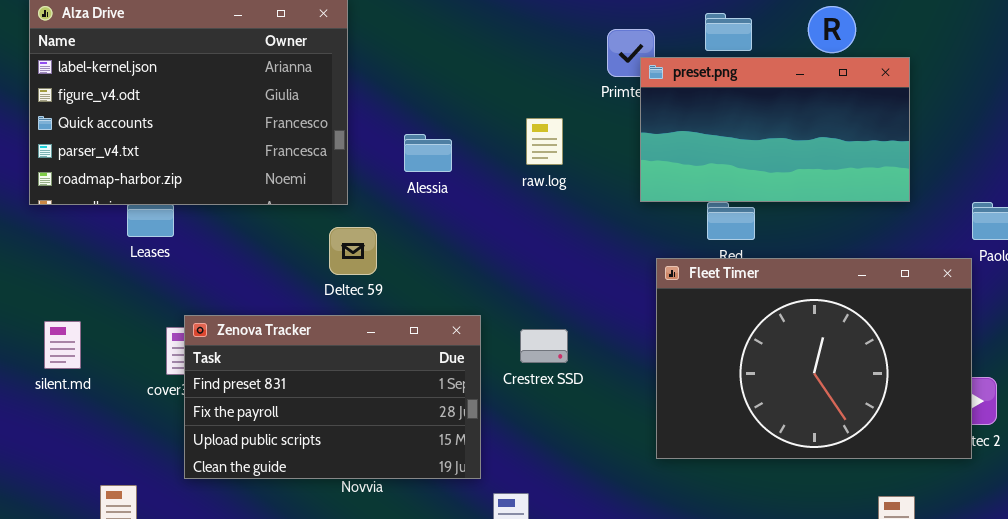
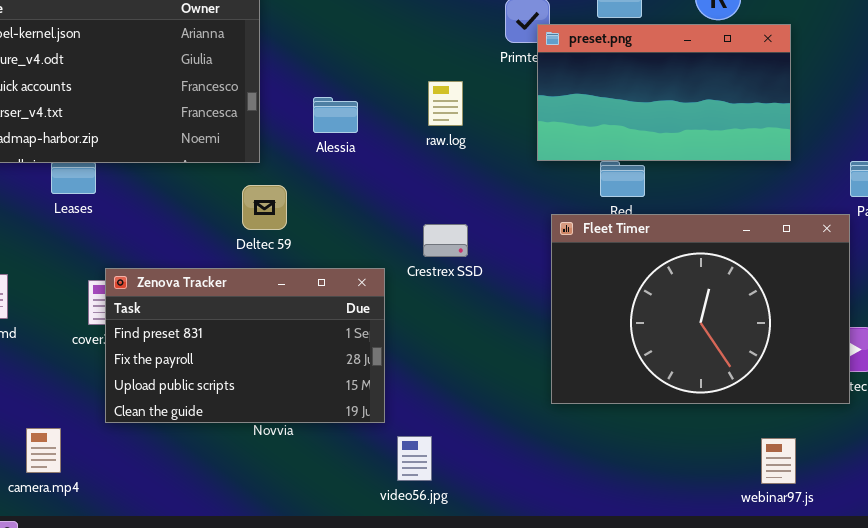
Crestrex SSD: [520,329,568,363] -> [423,224,468,257], moved

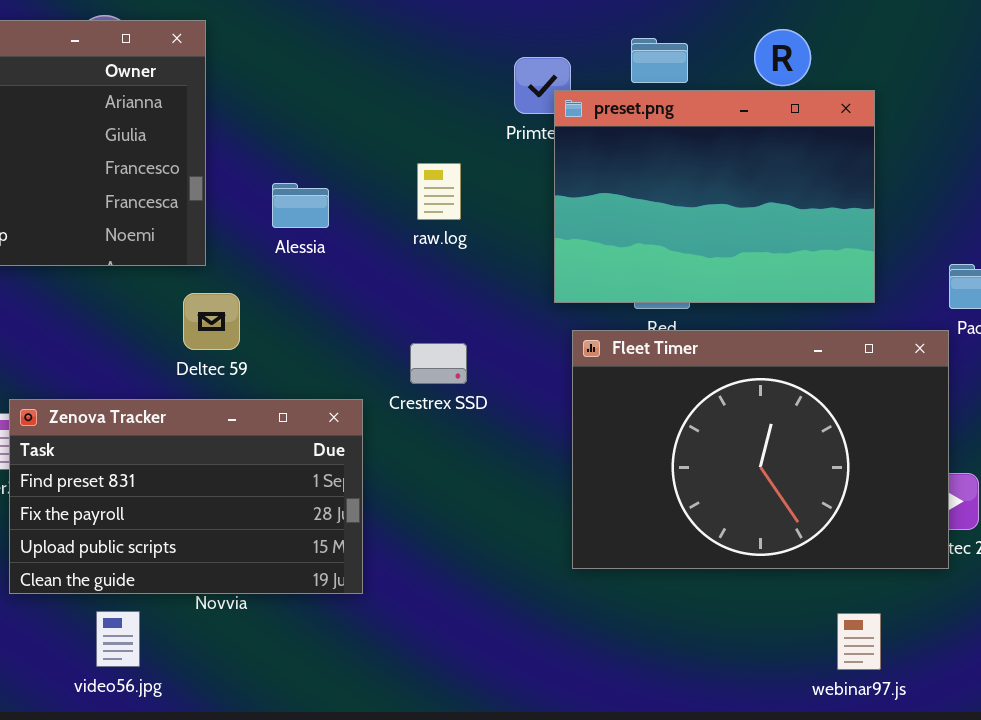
preset.png: [537,24,791,161] -> [554,90,875,303], resized
video56.jpg: [397,436,432,481] -> [96,611,140,667], moved

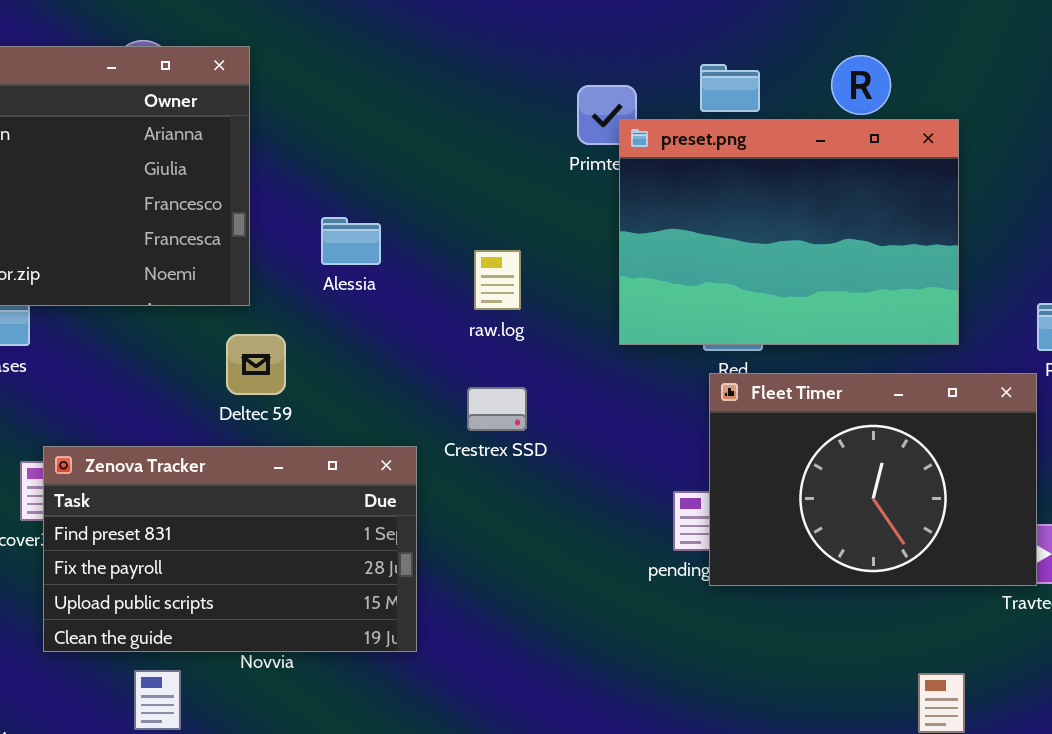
raw.log: [417,163,461,220] -> [474,250,521,310], moved
Fleet Timer: [572,330,949,569] -> [709,373,1037,586], resized

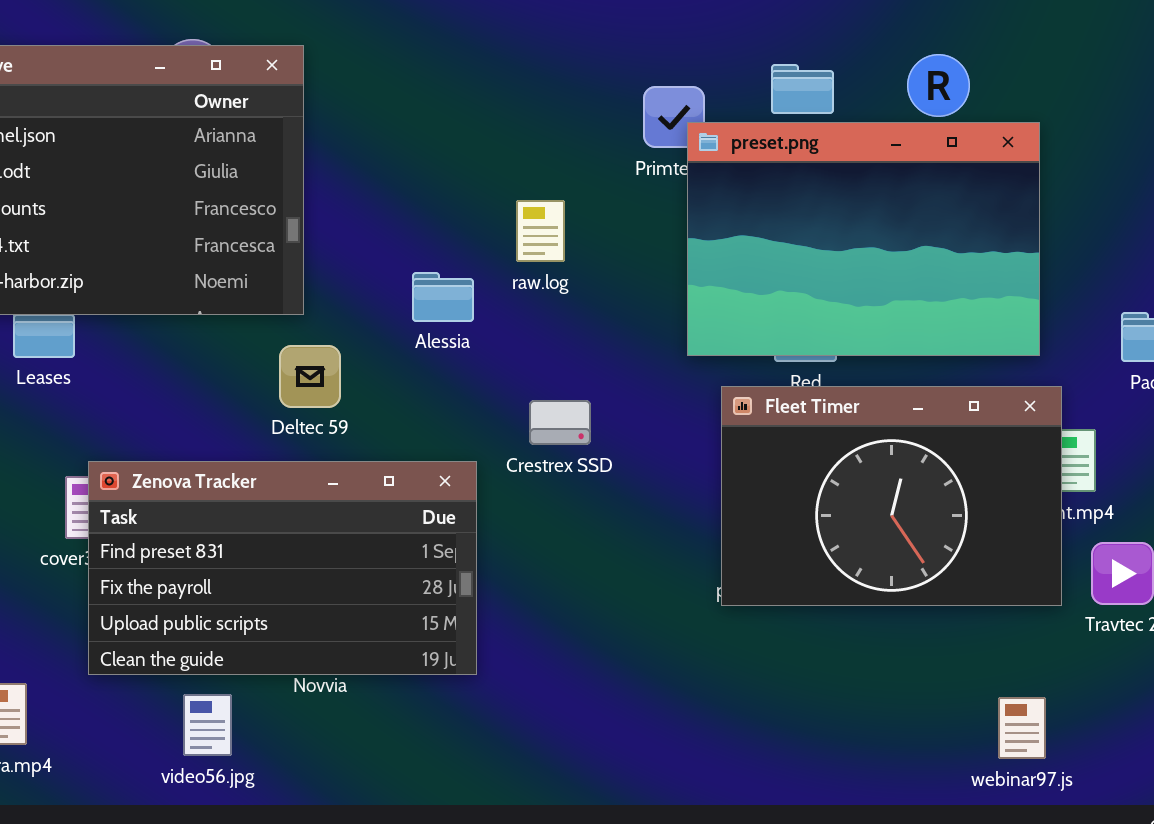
Alessia: [321,217,381,265] -> [412,272,474,322], moved
raw.log: [474,250,521,310] -> [516,200,565,262], moved
Fleet Timer: [709,373,1037,586] -> [721,386,1062,606], moved

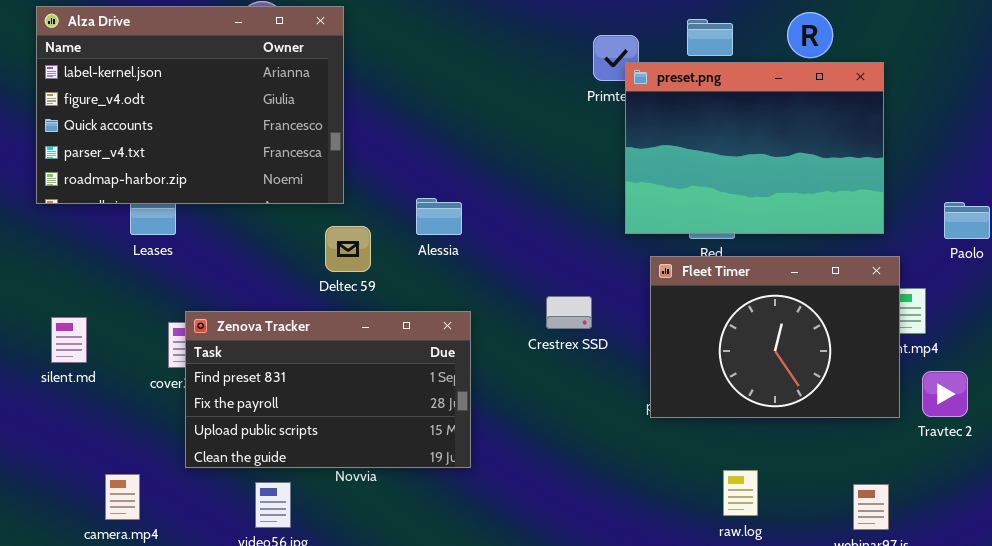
raw.log: [516,200,565,262] -> [723,470,758,516], moved
Alessia: [412,272,474,322] -> [416,198,462,235], moved
Crestrex SSD: [529,400,591,445] -> [546,296,592,329], moved

